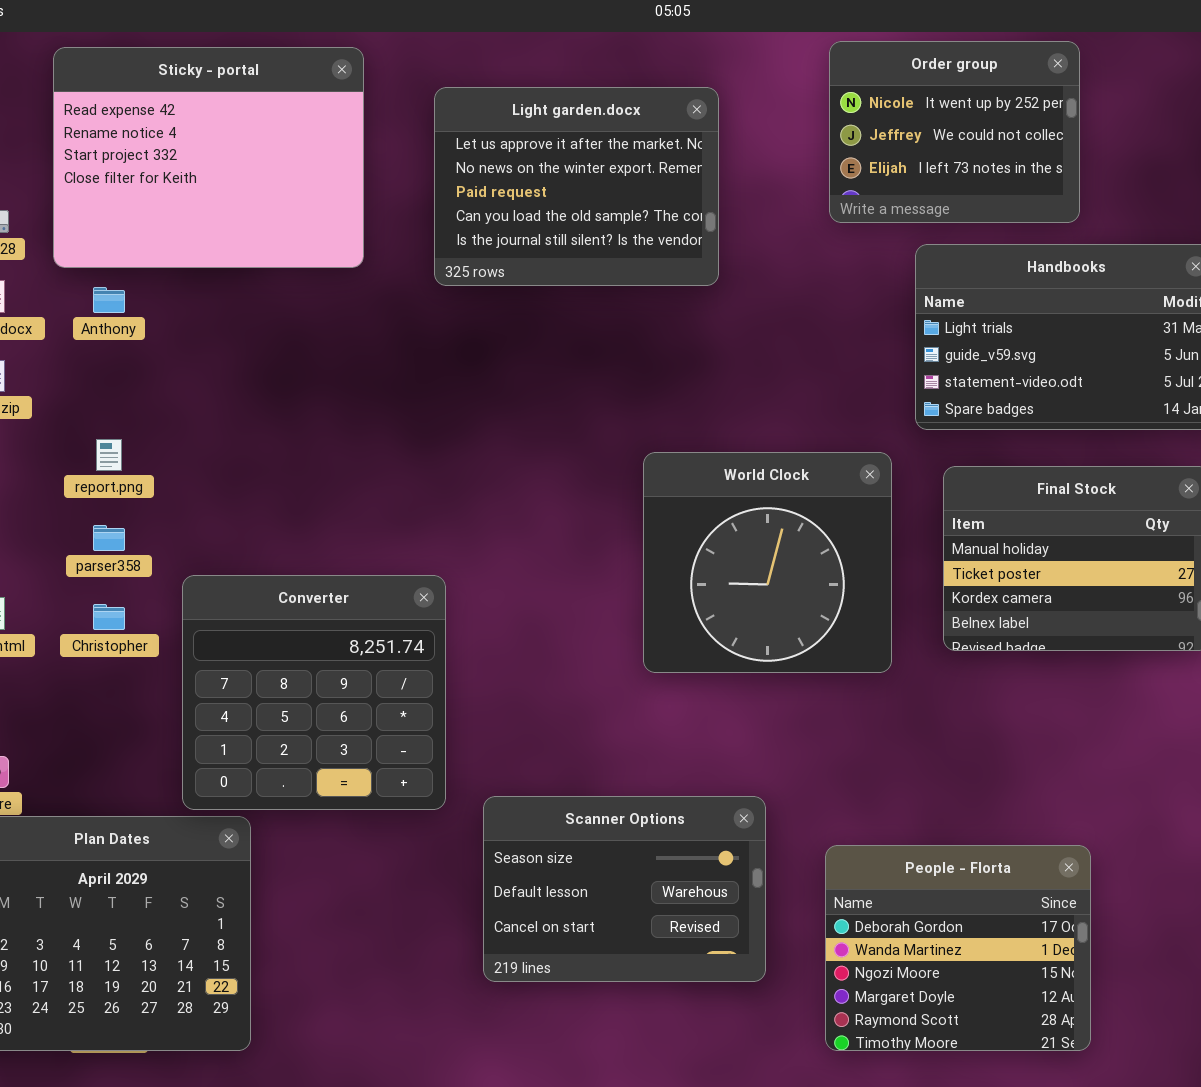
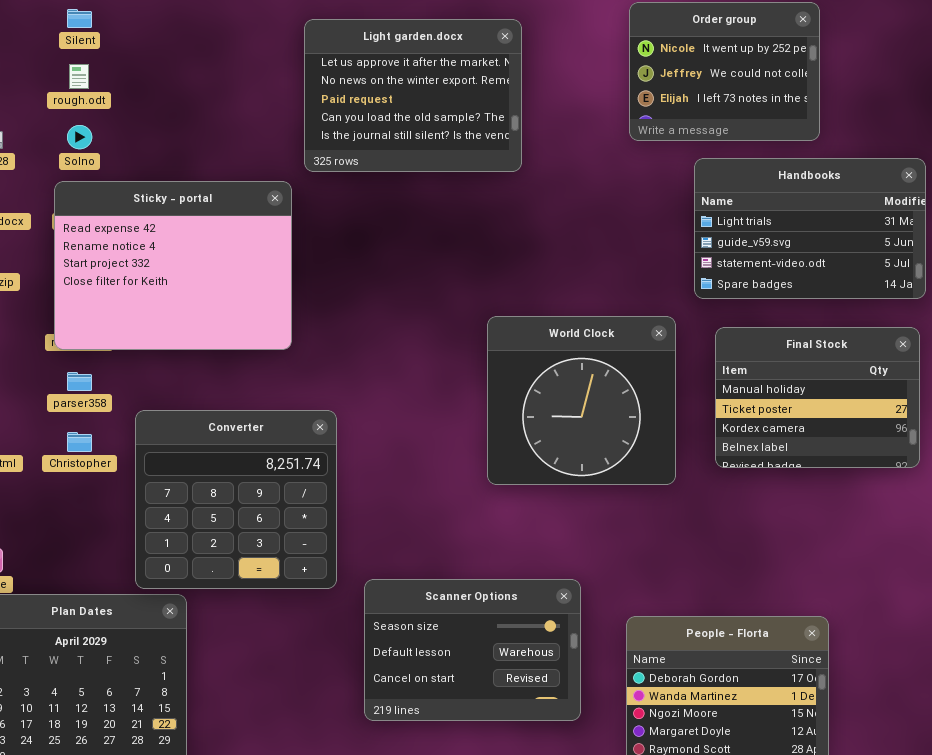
Sticky - portal: [53,47,364,268] -> [54,181,292,350], moved
Light garden.docx: [434,87,719,286] -> [304,19,522,172], moved

